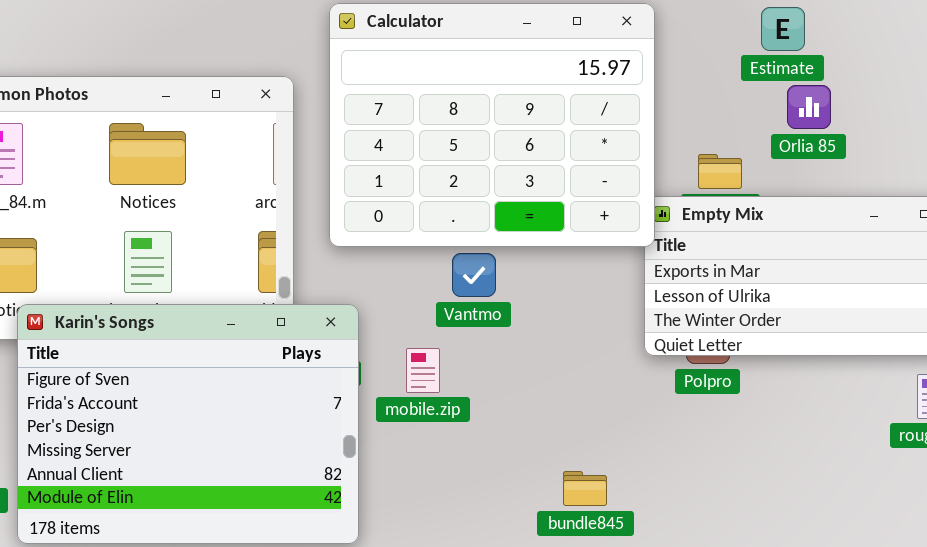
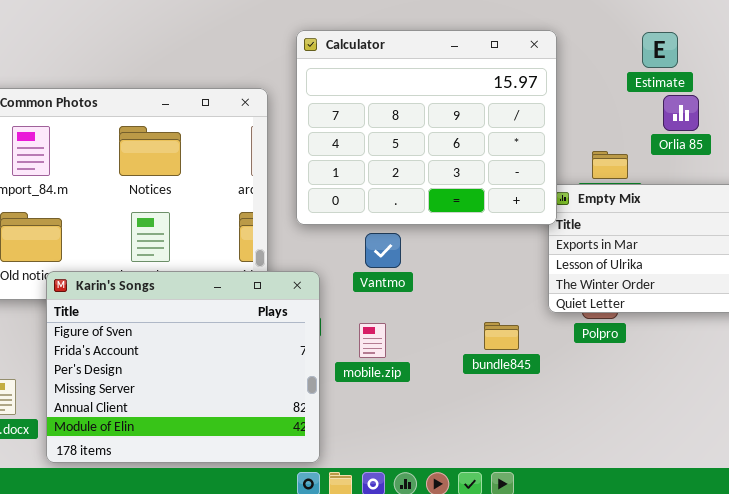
Vantmo: [452,253,496,297] -> [365,233,401,268], moved
mobile.zip: [406,348,440,393] -> [359,323,386,358], moved
bundle845: [563,471,607,506] -> [484,322,519,350], moved

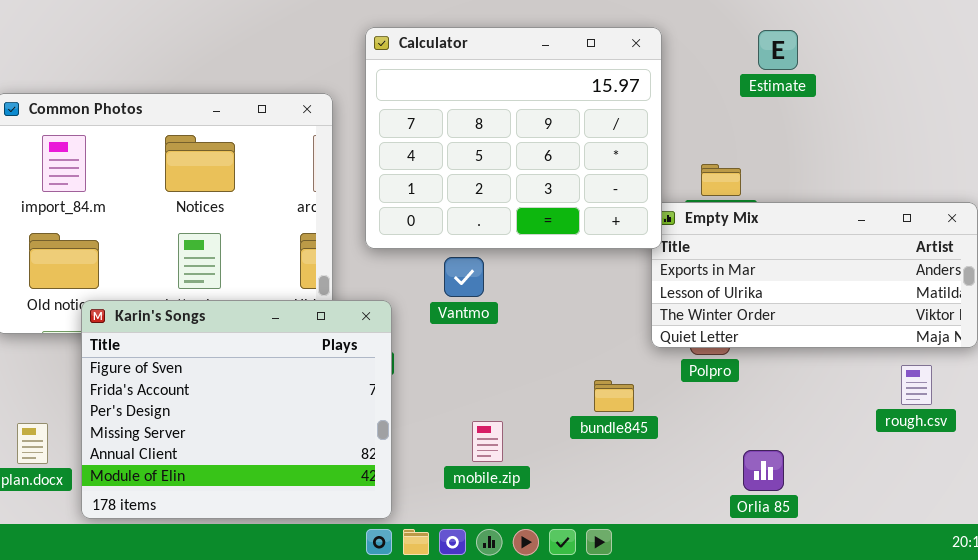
Orlia 85: [663,95,699,131] -> [743,450,784,491], moved
bundle845: [484,322,519,350] -> [594,380,634,412], moved
mobile.zip: [359,323,386,358] -> [472,421,503,462], moved

